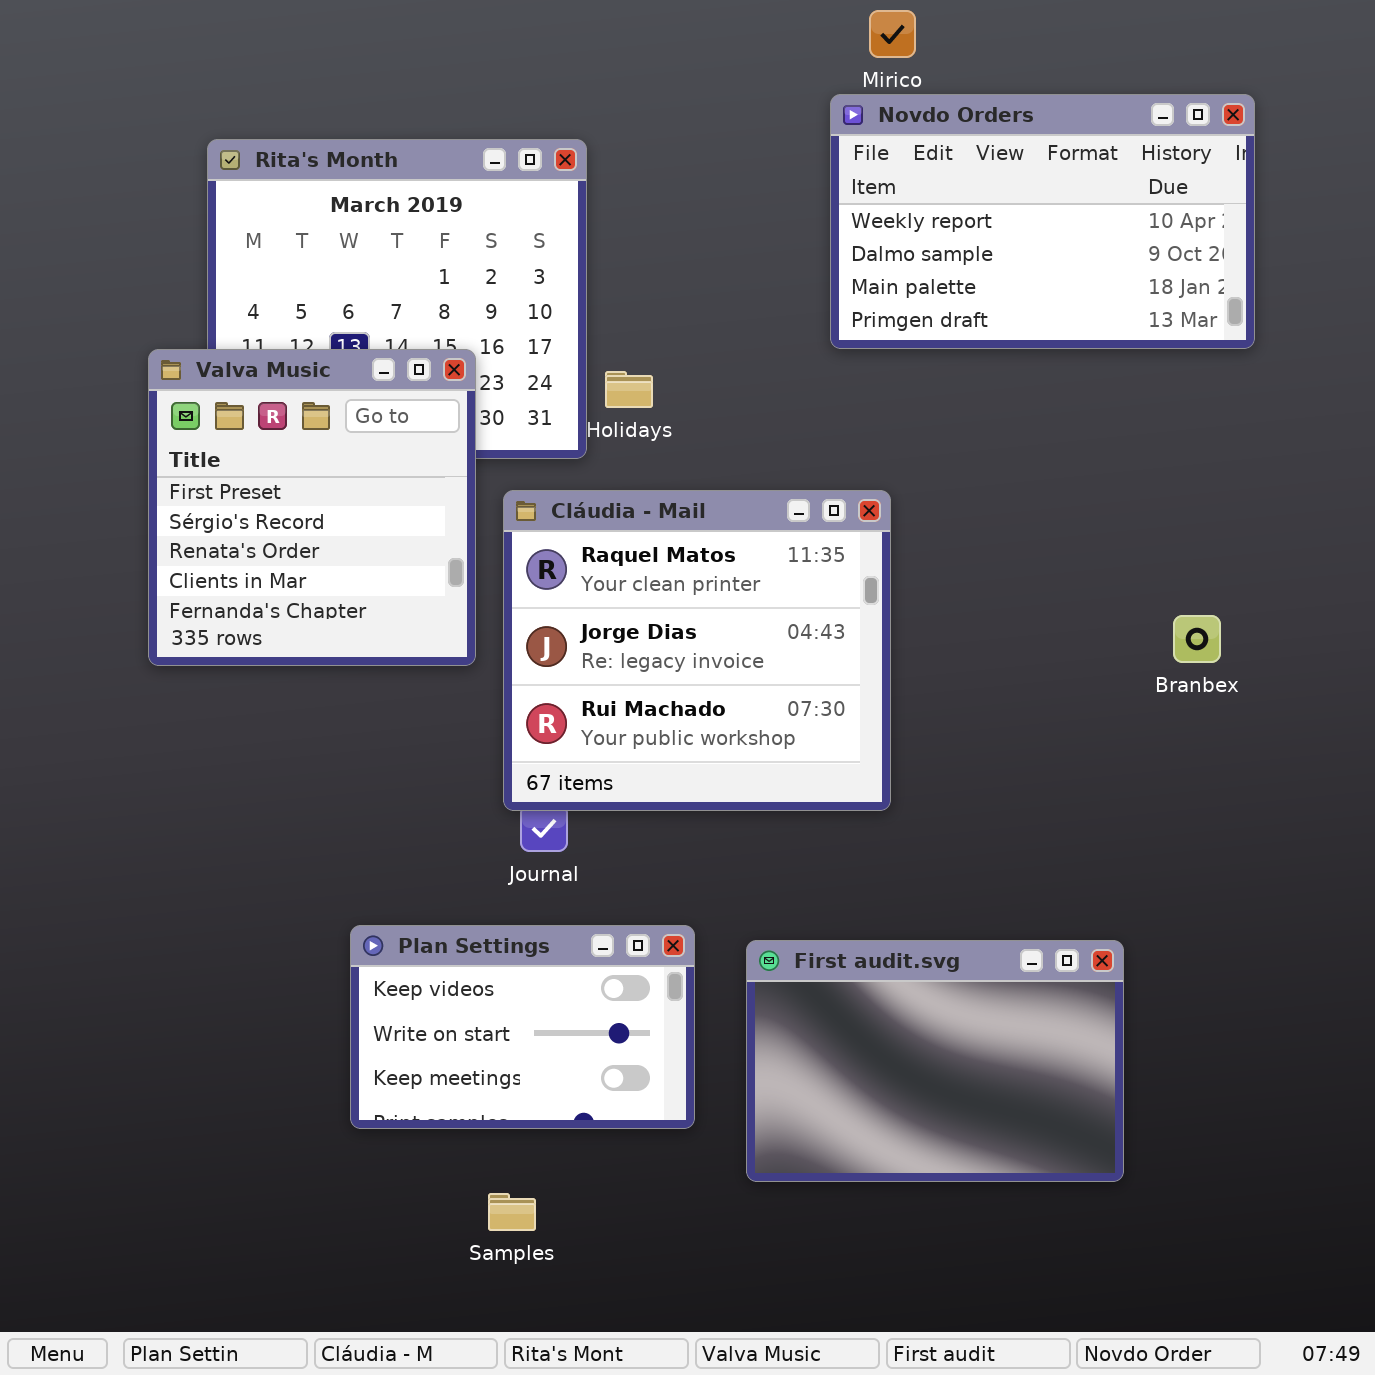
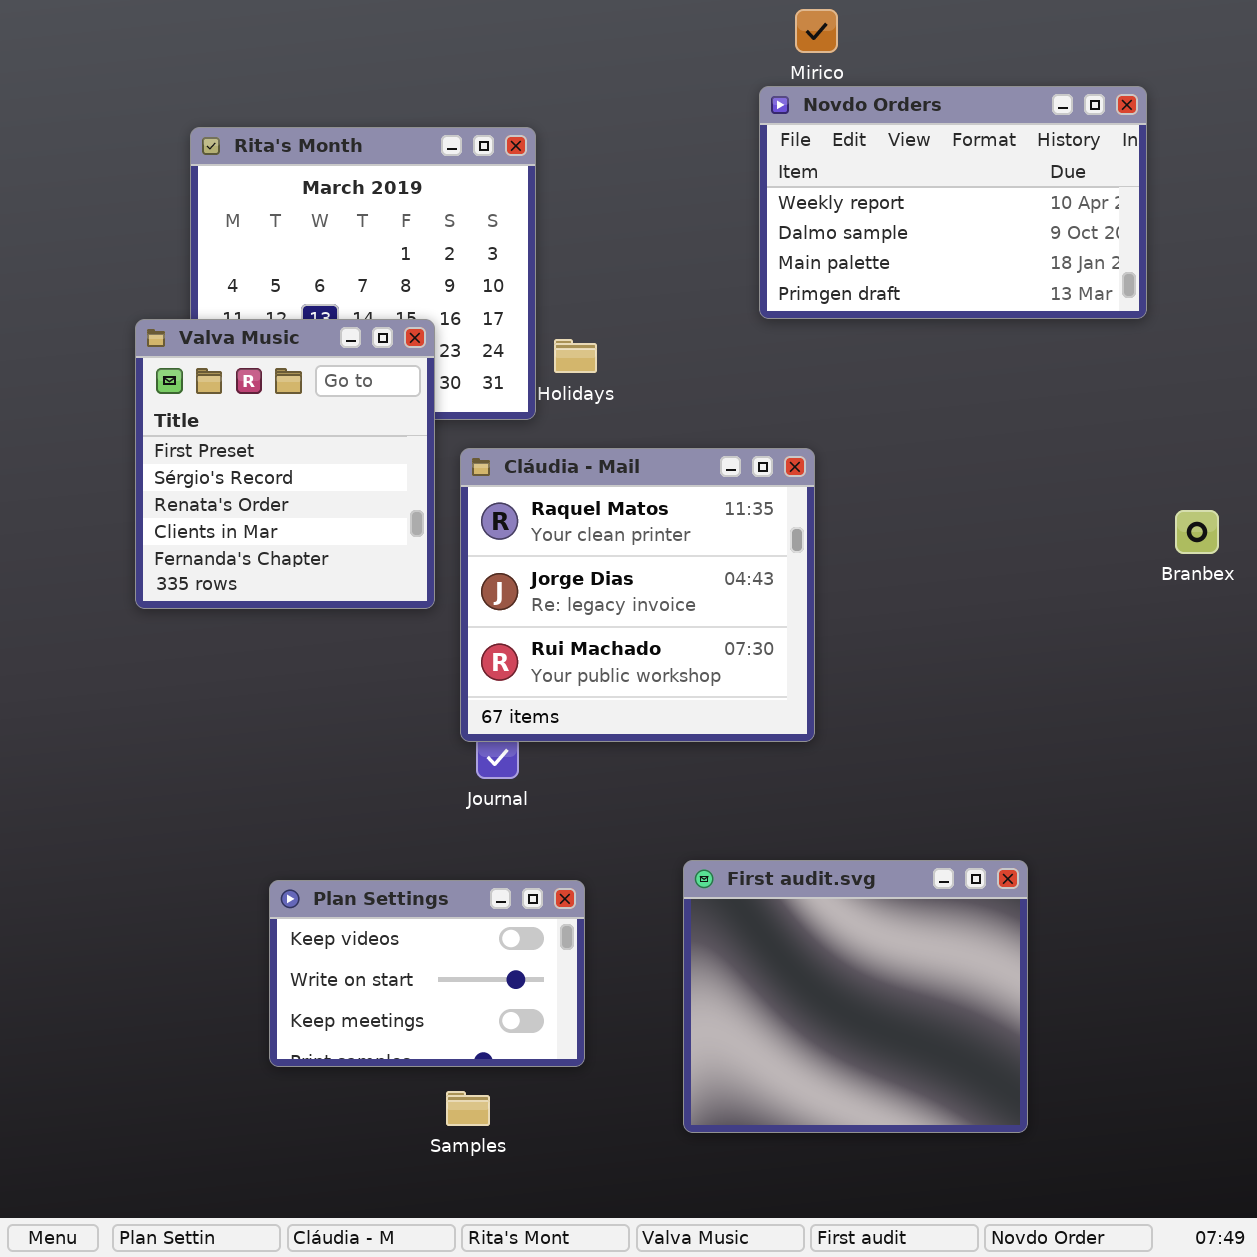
Branbex: [1173,615,1221,663] -> [1175,510,1219,554], moved
Plan Settings: [350,925,695,1129] -> [269,880,585,1067], moved
First audit.svg: [746,940,1124,1182] -> [683,860,1028,1133], resized

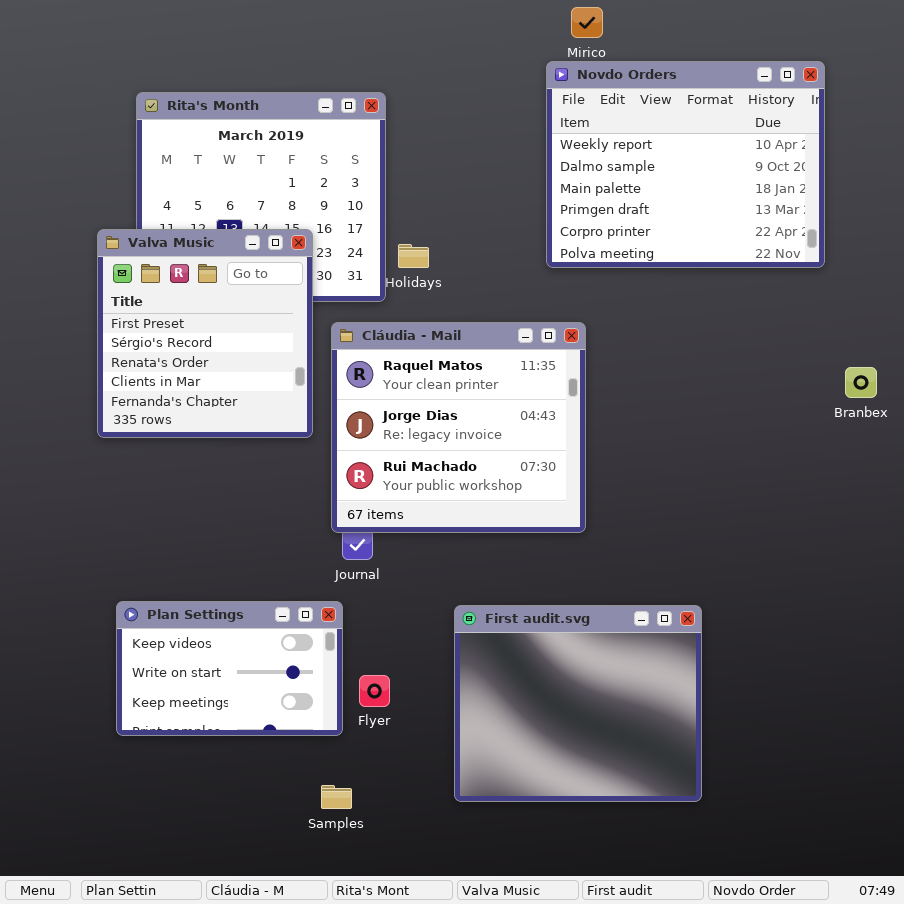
Novdo Orders: [759,86,1147,319] -> [546,61,825,268], resized
First audit.svg: [683,860,1028,1133] -> [454,605,702,802], moved
Plan Settings: [269,880,585,1067] -> [116,601,343,736], moved

